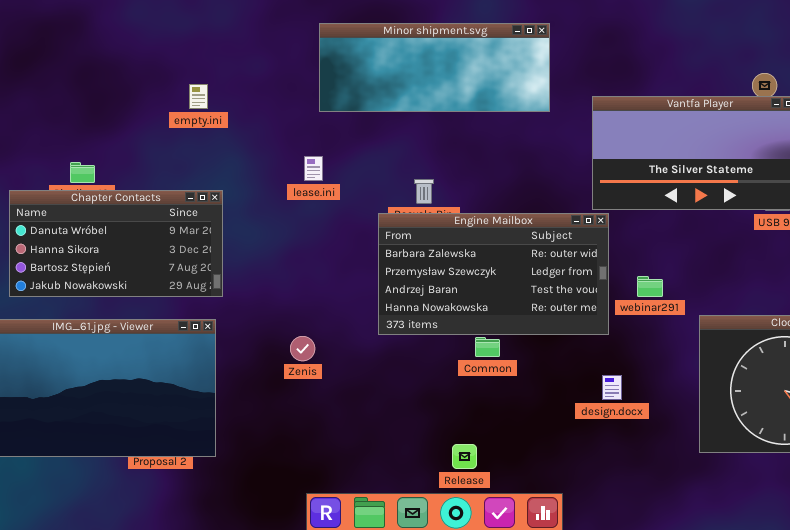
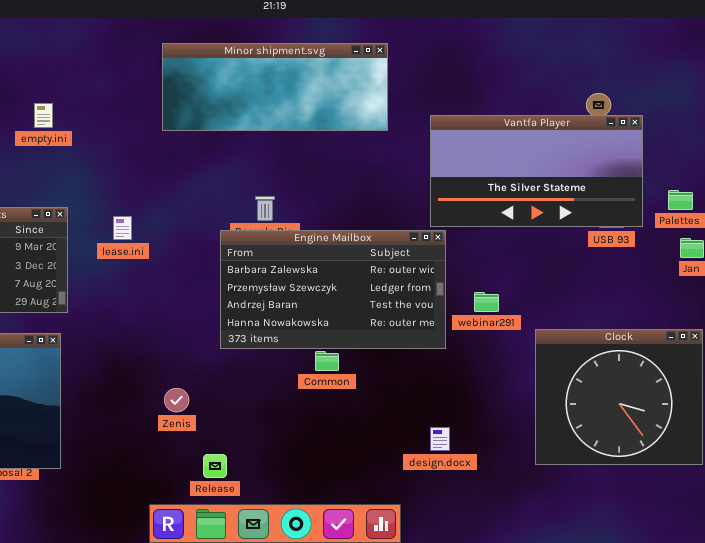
lease.ini: [304,156,323,181] -> [113,216,132,240], moved
Zenis: [290,336,315,361] -> [164,388,189,412], moved
design.docx: [602,375,622,400] -> [430,427,450,451], moved
Release: [452,444,477,469] -> [203,454,227,478], moved

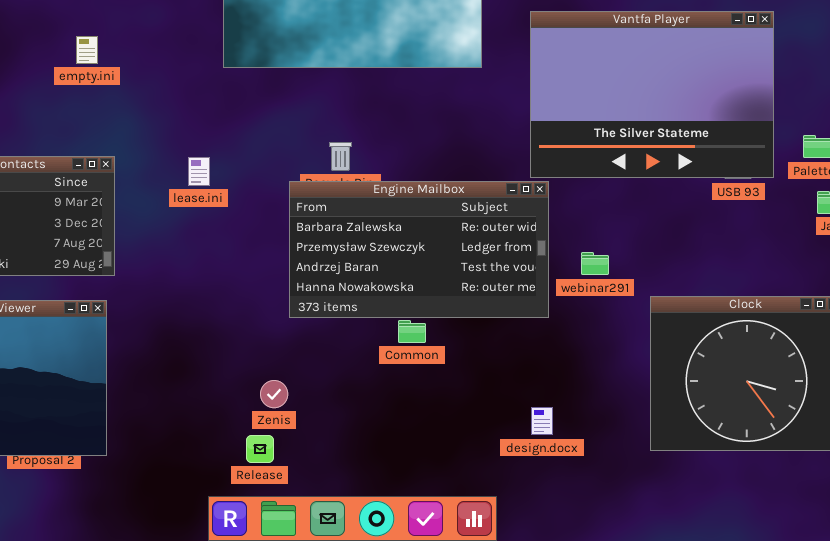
Vantfa Player: [430,115,643,227] -> [530,11,774,178], resized
lease.ini: [113,216,132,240] -> [188,157,210,186], moved
Zenis: [164,388,189,412] -> [260,380,288,408], moved
Release: [203,454,227,478] -> [246,435,274,463], moved

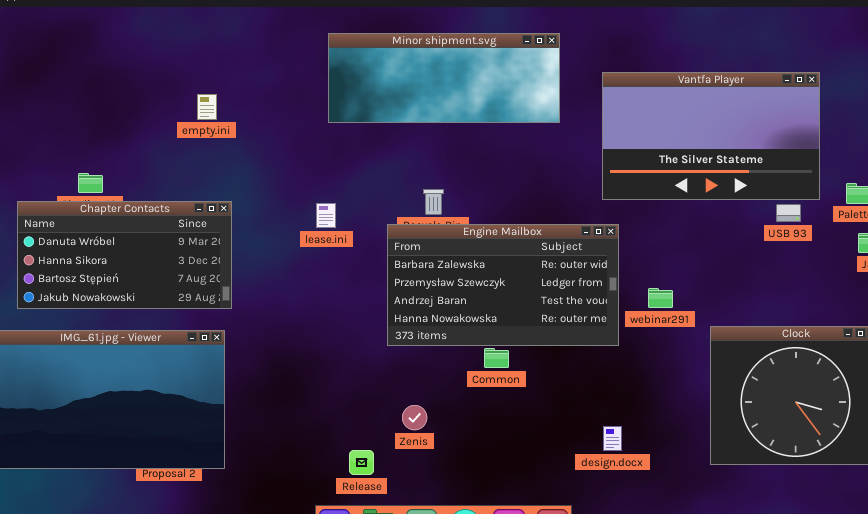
Vantfa Player: [530,11,774,178] -> [602,72,820,200], resized
lease.ini: [188,157,210,186] -> [316,203,336,228], moved
Zenis: [260,380,288,408] -> [402,405,427,430], moved

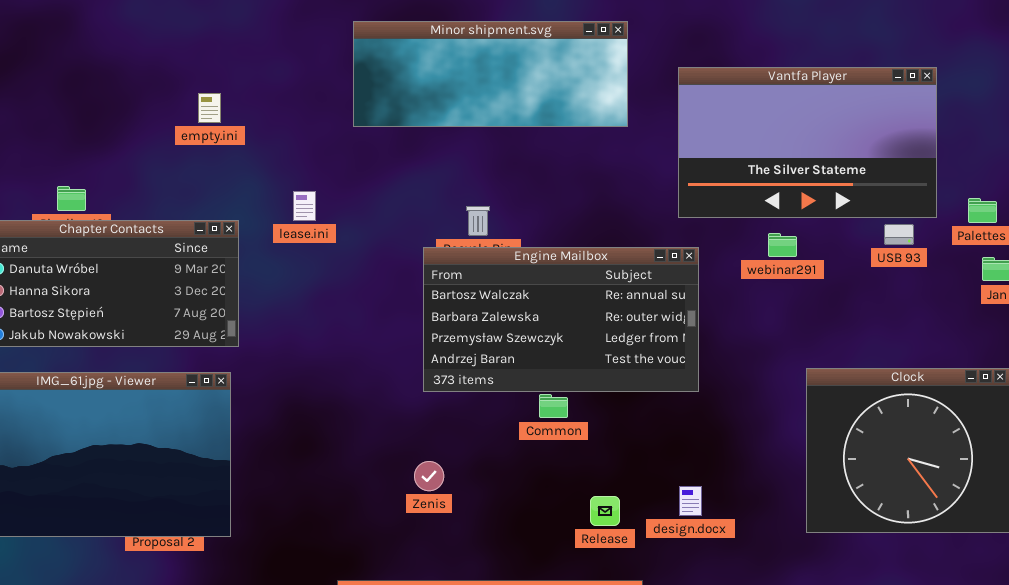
lease.ini: [316,203,336,228] -> [293,191,316,221], moved
Engine Mailbox: [387,224,619,346] -> [423,247,699,392], scrolled up 1 row
webinar291: [648,288,673,308] -> [768,233,797,257], moved
Zenis: [402,405,427,430] -> [414,461,444,491], moved
Release: [349,450,374,475] -> [590,496,620,526], moved

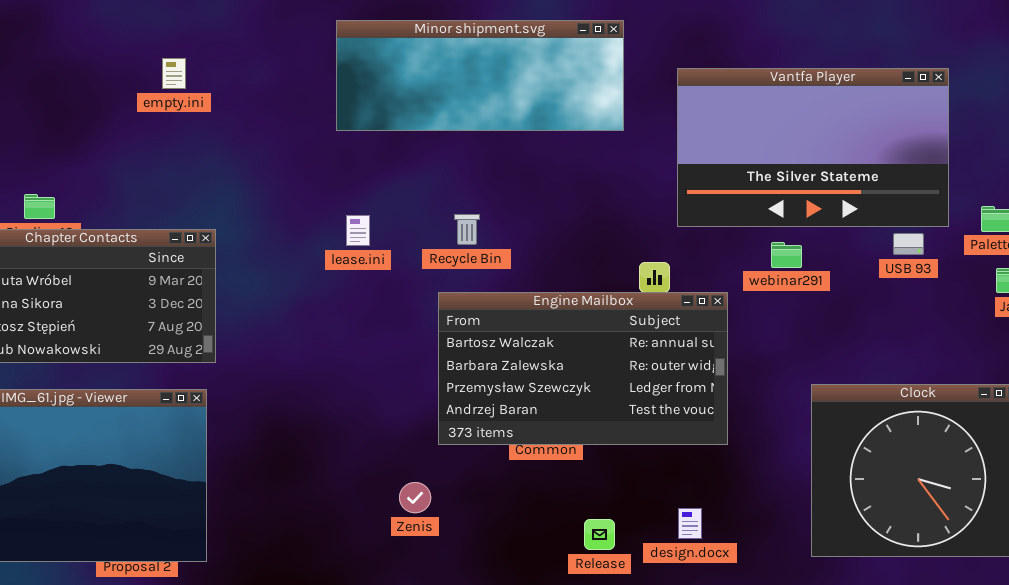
empty.ini: [198,93,221,123] -> [162,58,186,89], moved
lease.ini: [293,191,316,221] -> [346,215,370,246], moved
Engine Mailbox: [423,247,699,392] -> [438,292,728,445], moved

